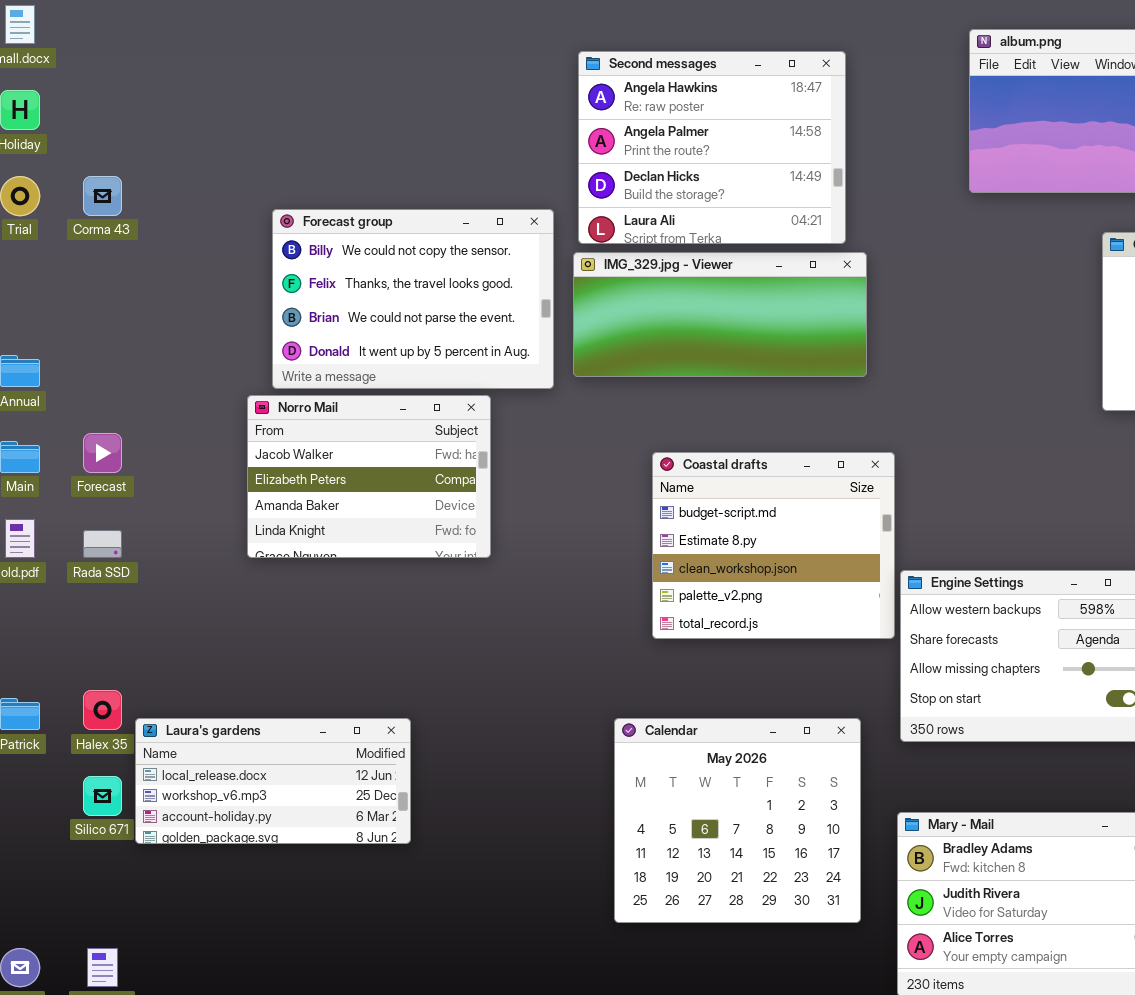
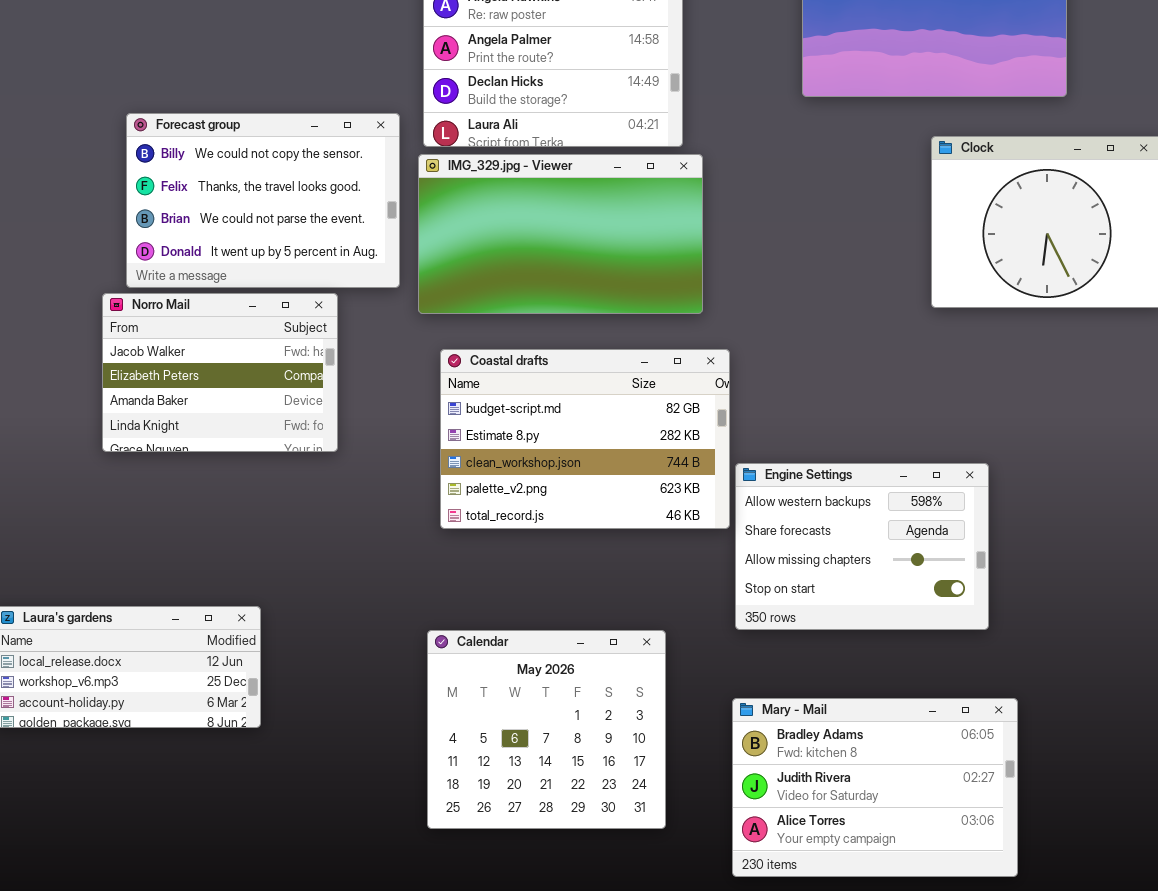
IMG_329.jpg - Viewer: [573,252,867,377] -> [418,154,703,314], resized
Coastal drafts: [652,452,895,639] -> [440,349,730,529], resized
Calendar: [614,718,861,923] -> [427,630,666,829], moved

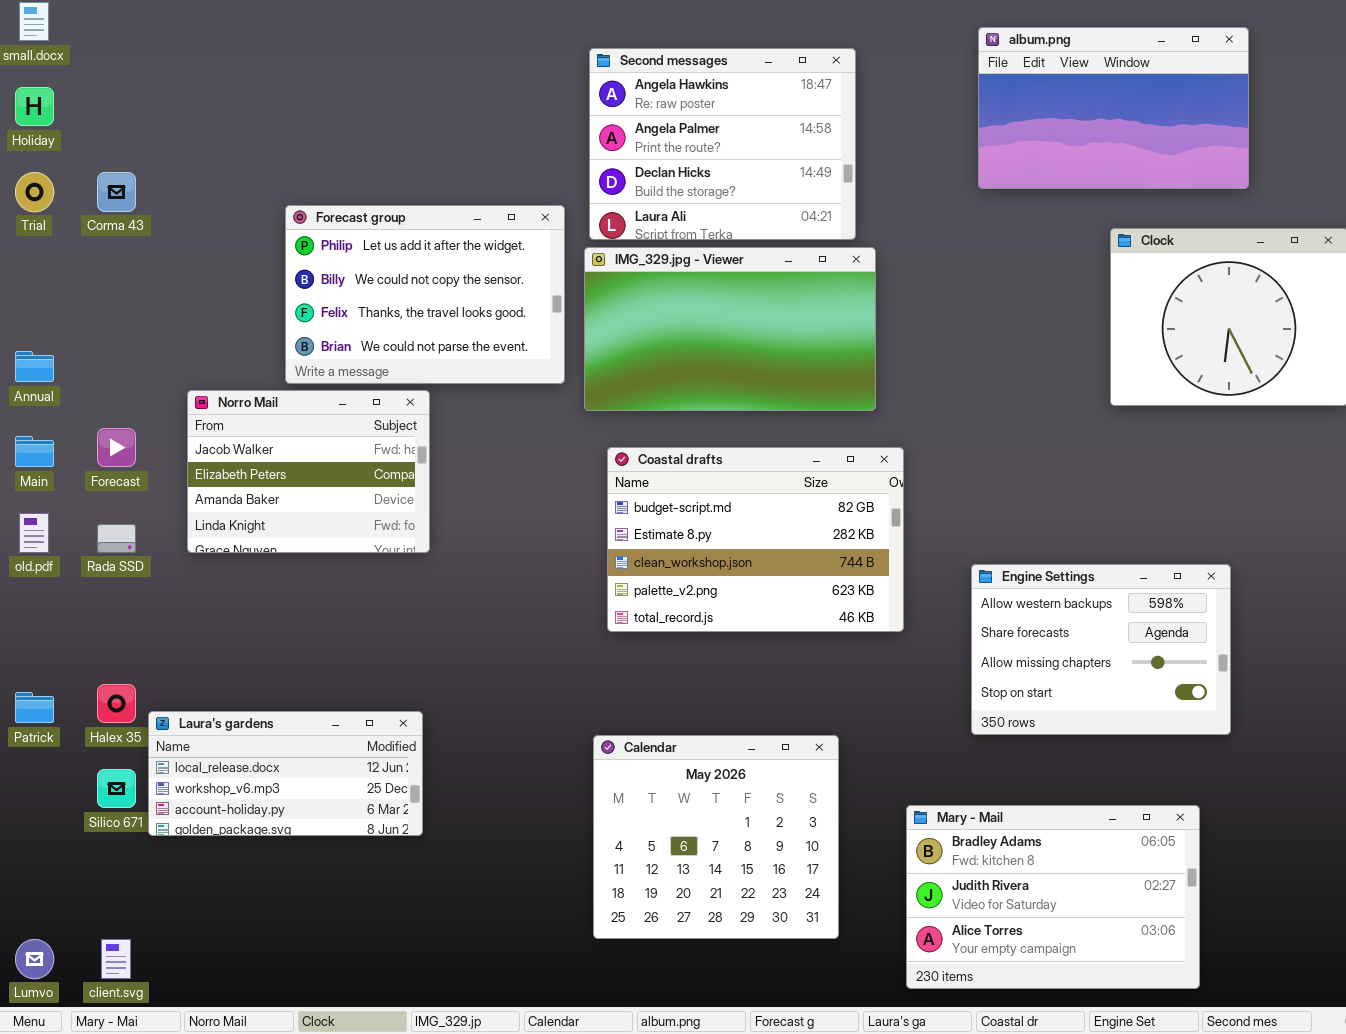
Forecast group: [126,113,400,288] -> [285,205,565,384], scrolled up 1 row
Norro Mail: [102,293,338,452] -> [187,390,430,553], moved
Engine Settings: [735,463,989,630] -> [971,564,1231,735], moved

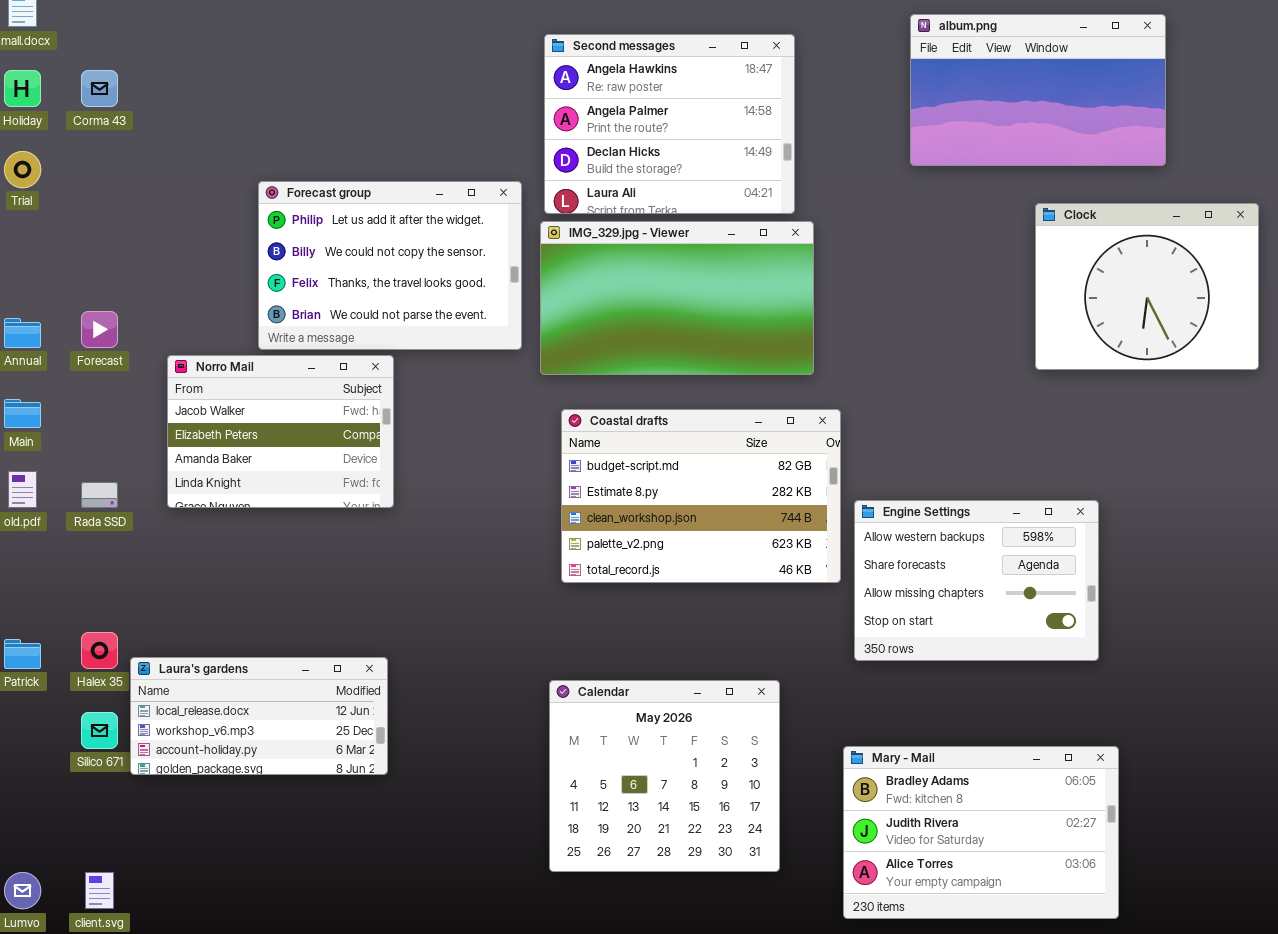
Corma 43: [97,172,136,212] -> [81,70,118,107], moved
Forecast: [97,428,136,467] -> [81,311,118,348], moved
Engine Settings: [971,564,1231,735] -> [854,500,1099,661], moved

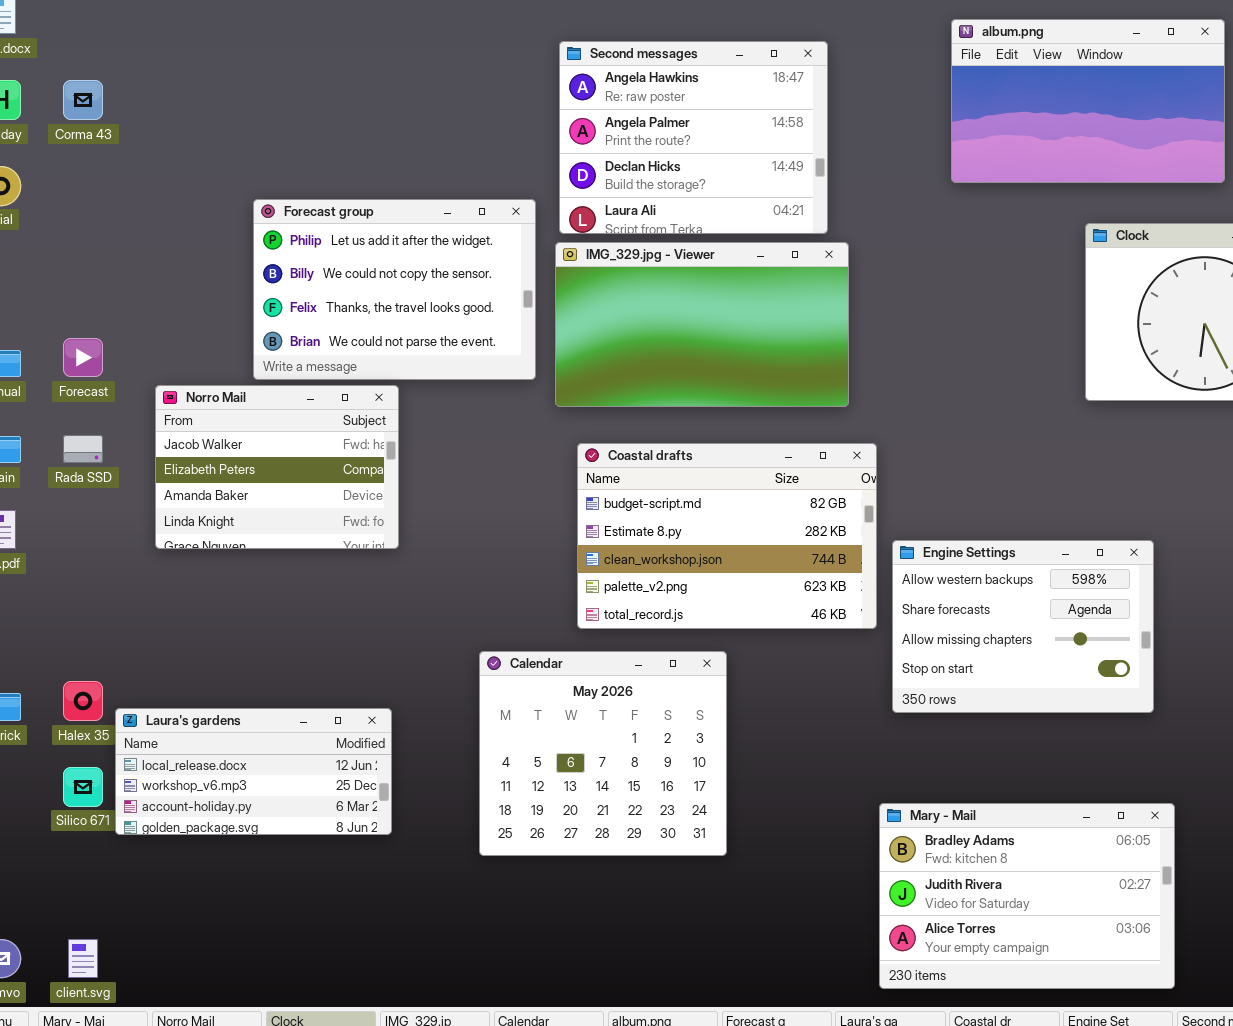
Rada SSD: [81,482,118,508] -> [63,435,103,463], moved
Calendar: [549,680,780,872] -> [479,651,727,856], moved

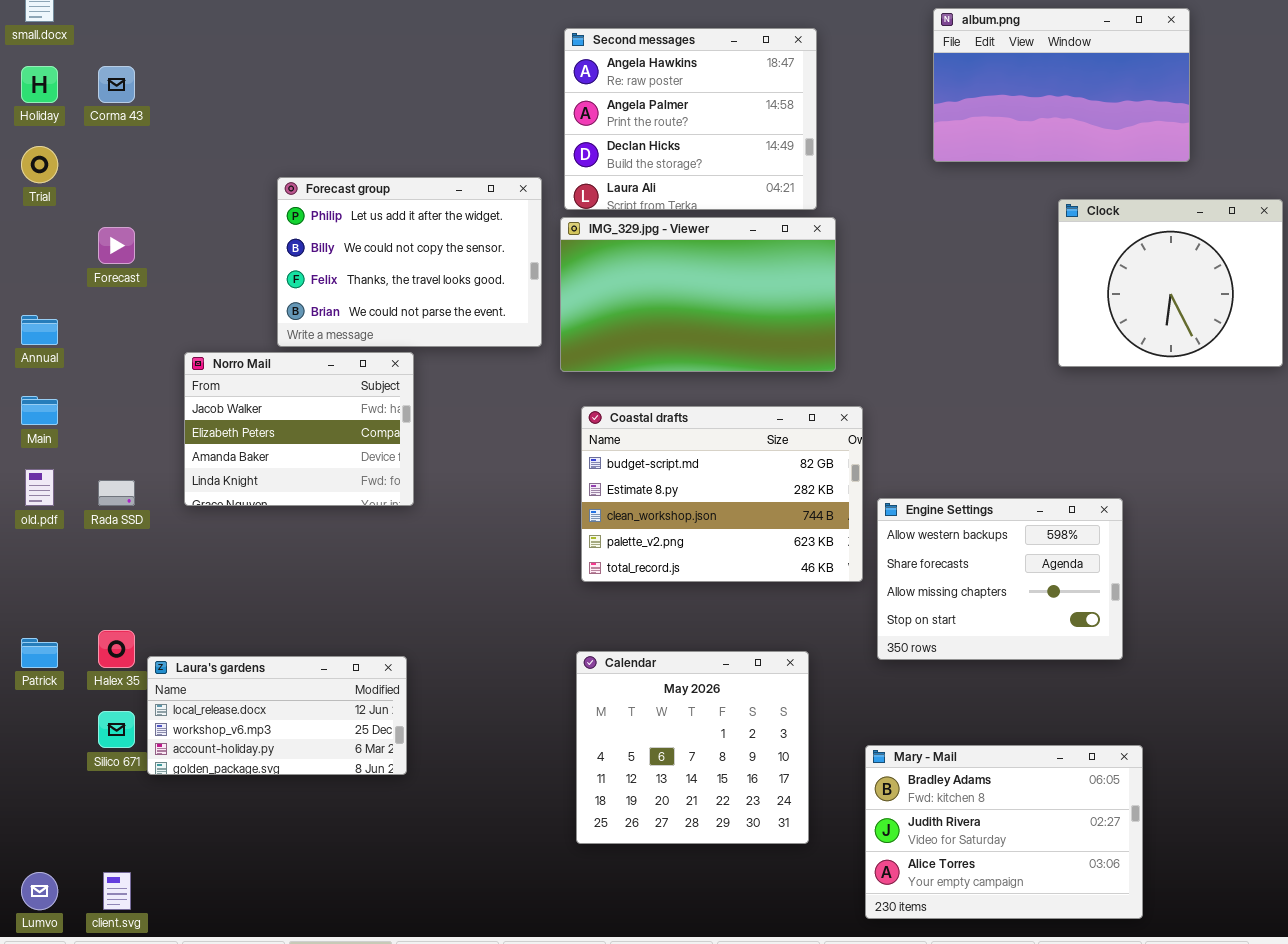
Forecast: [63,338,103,377] -> [98,227,135,264], moved
Rada SSD: [63,435,103,463] -> [98,480,135,506], moved
Calendar: [479,651,727,856] -> [576,651,809,844], moved

